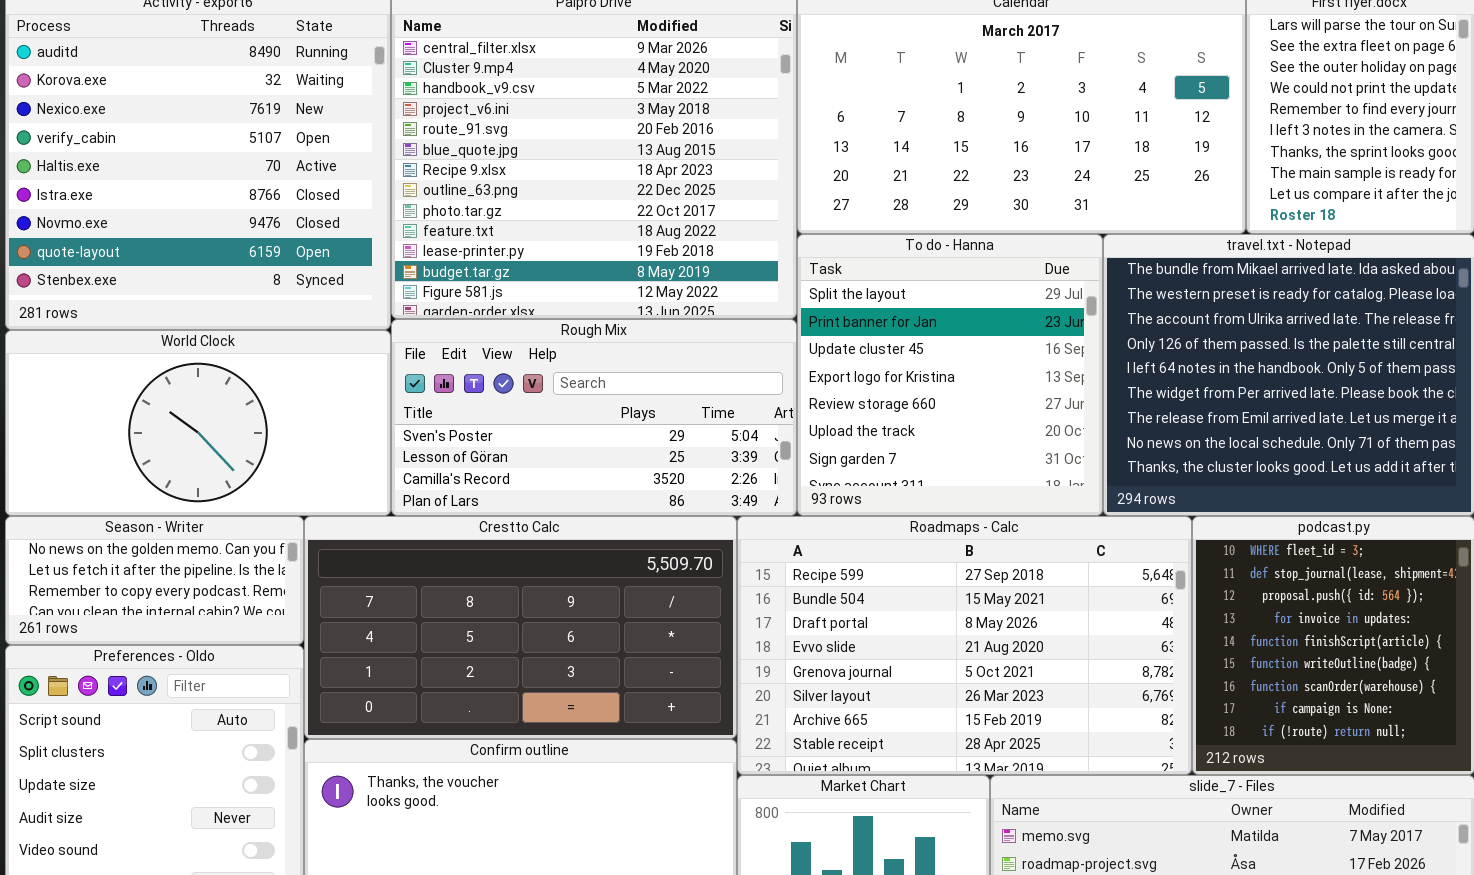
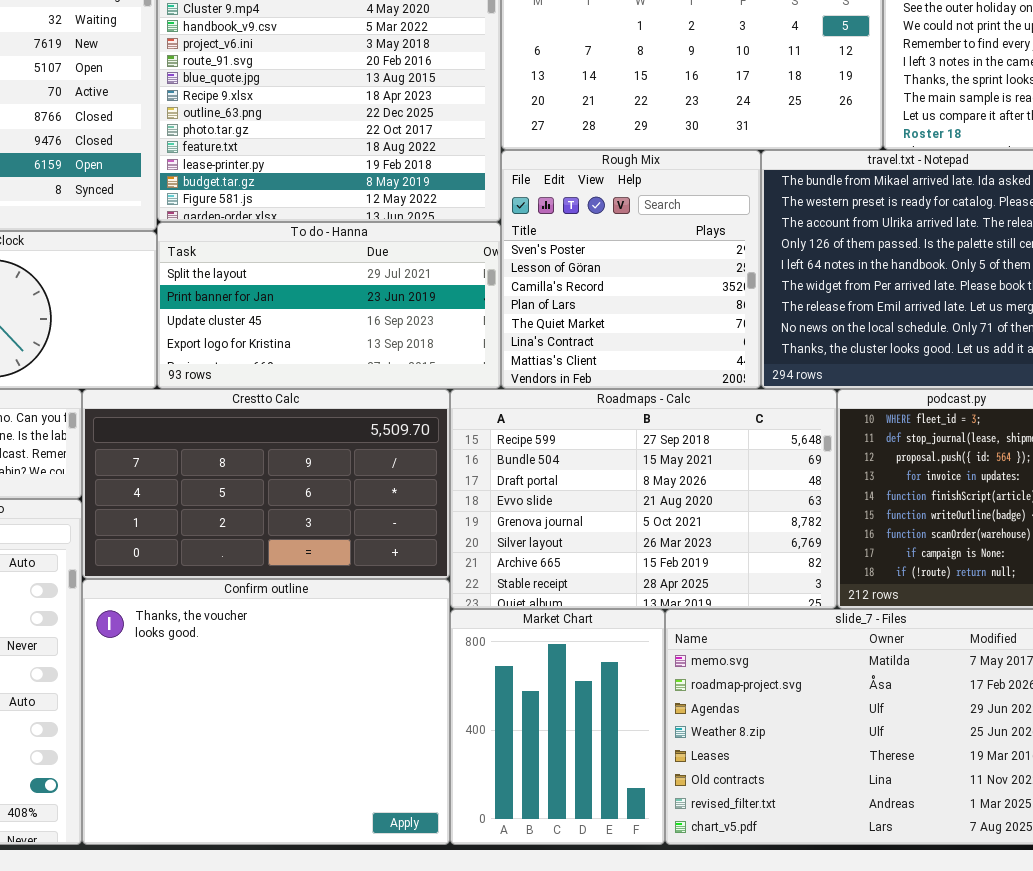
To do - Hanna: [797,234,1103,516] -> [157,222,501,389], moved, resized
Rough Mix: [391,319,797,516] -> [501,150,761,389], moved, resized

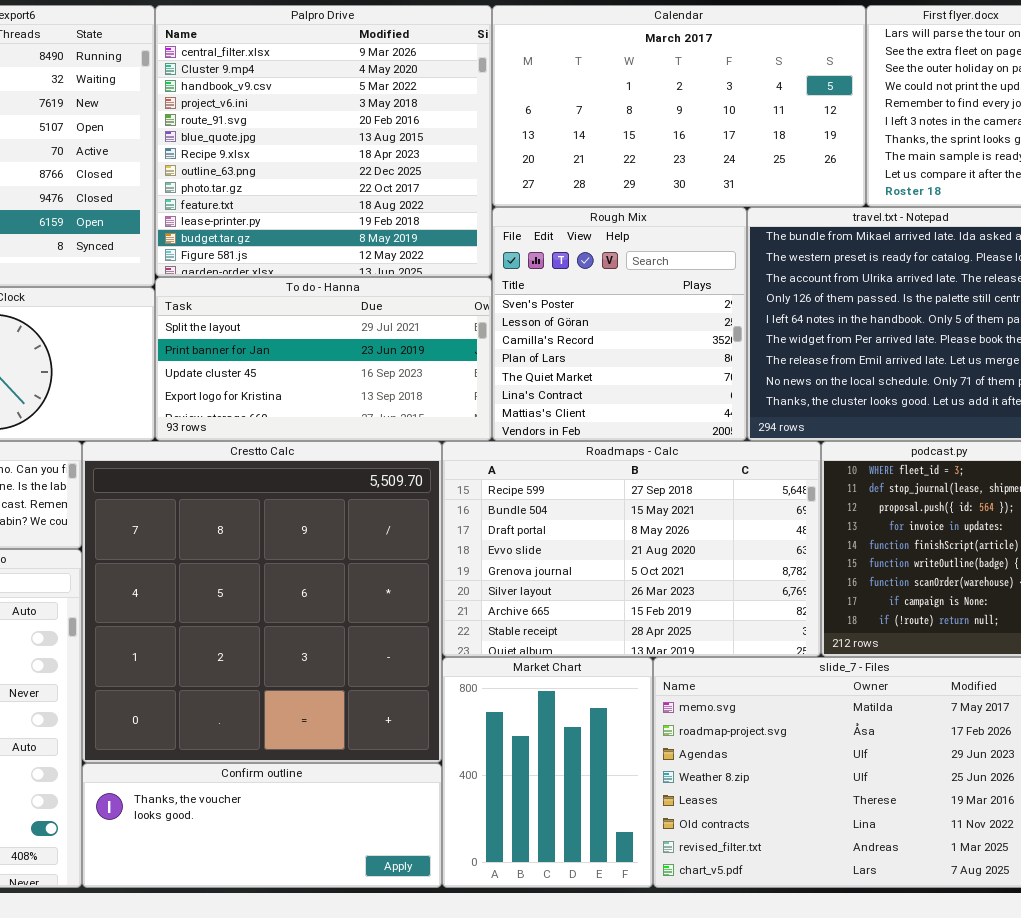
Crestto Calc: [82,389,450,579] -> [82,441,442,763], resized
Confirm outline: [82,579,450,845] -> [82,763,442,888], resized

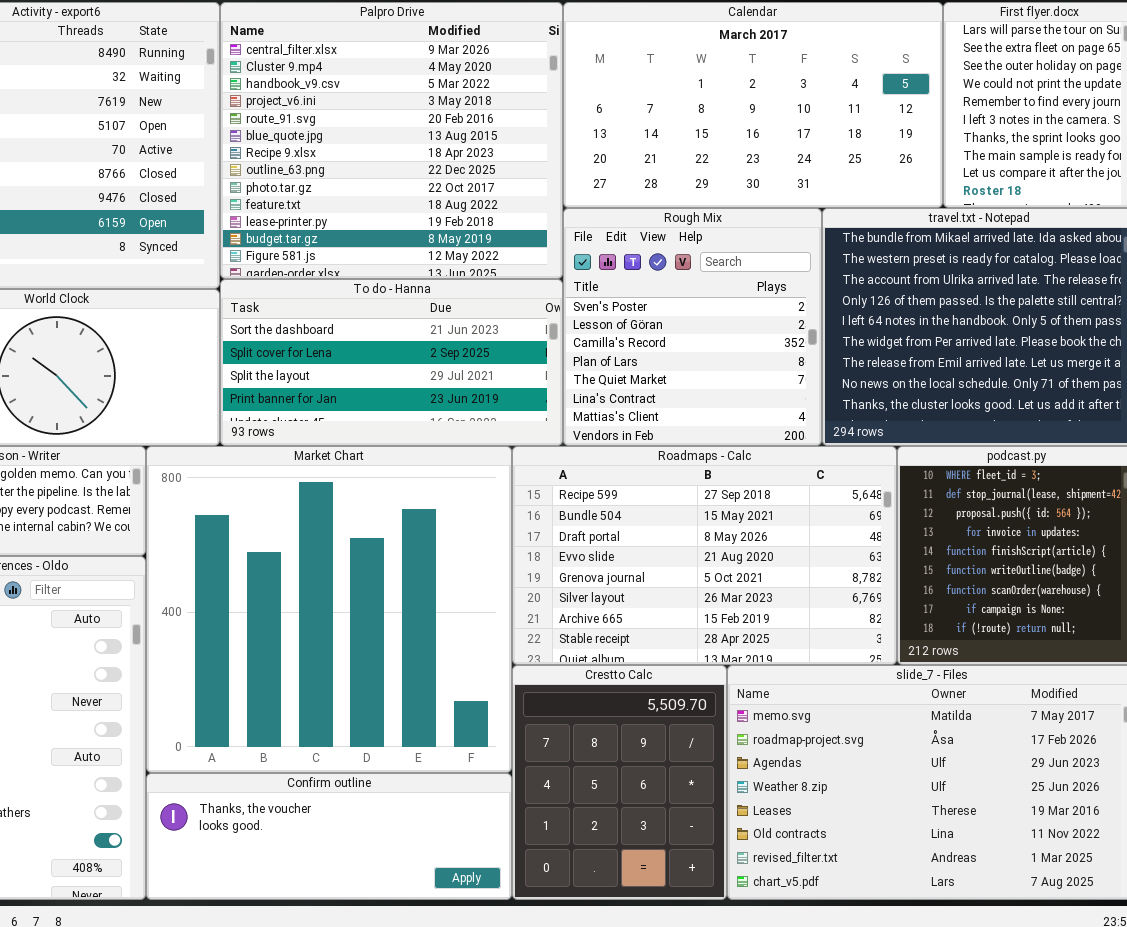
To do - Hanna: [155,277,492,441] -> [220,279,563,446], scrolled up 2 rows
Crestto Calc: [82,441,442,763] -> [512,665,727,900], moved, resized
Market Chart: [442,657,653,888] -> [146,446,512,773], moved, resized

